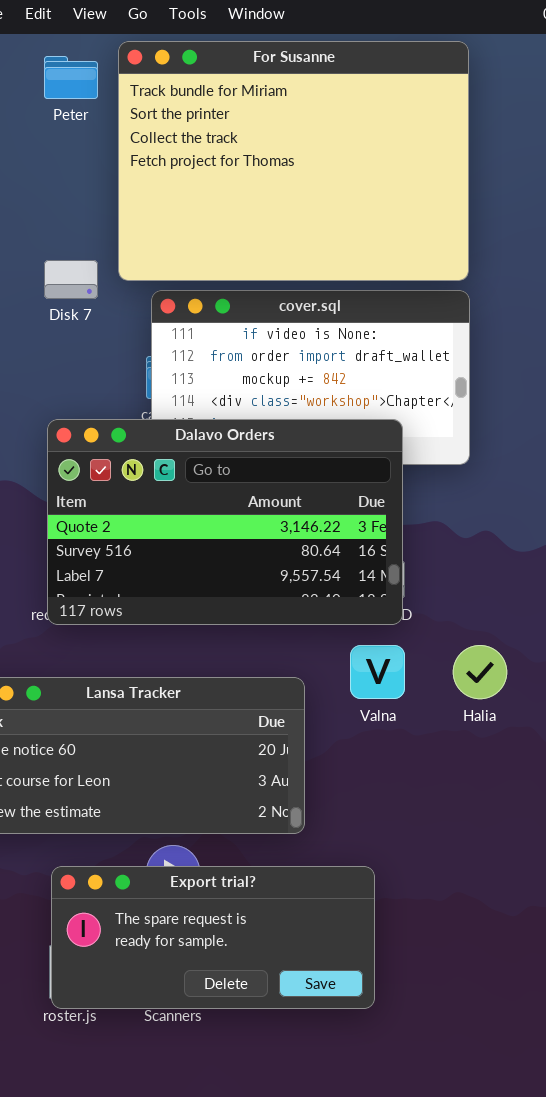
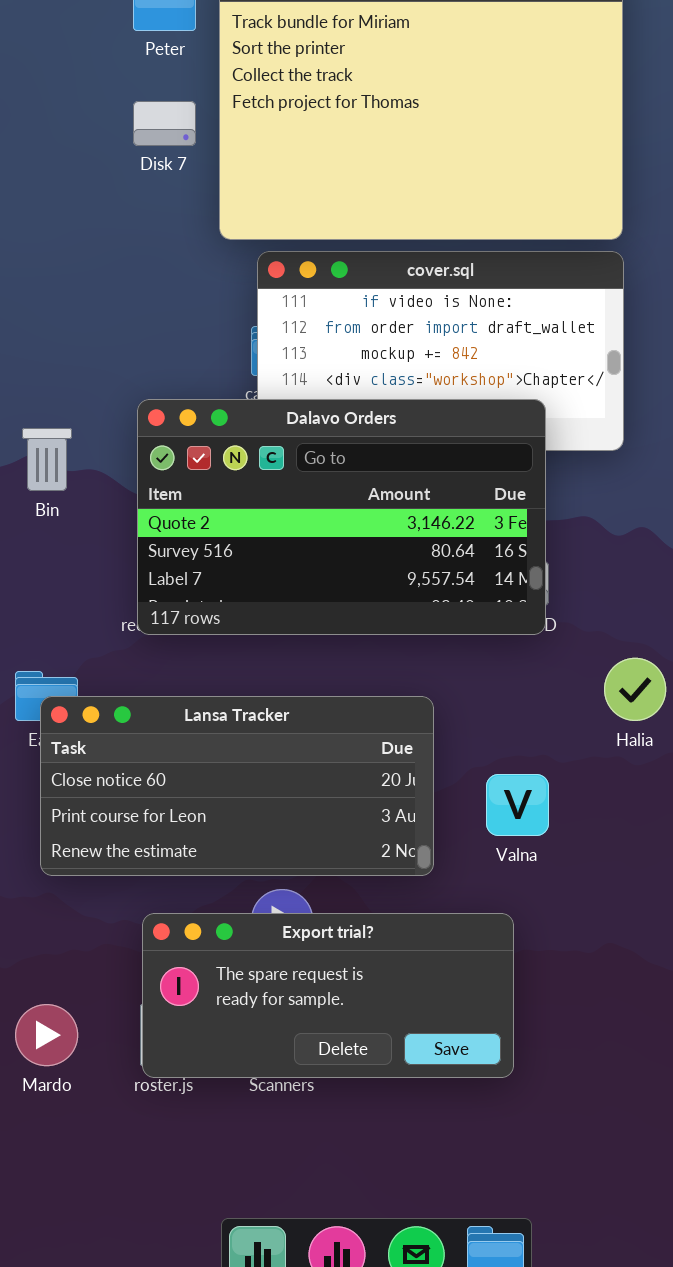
Disk 7: [44,260,98,299] -> [133,101,196,146], moved
Valna: [350,645,405,699] -> [486,774,549,836], moved

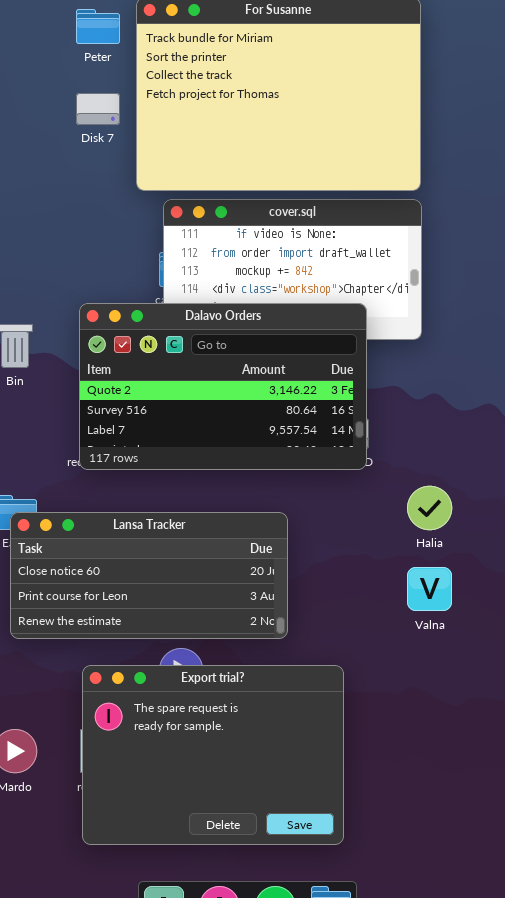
Valna: [486,774,549,836] -> [407,567,452,611], moved
Export trial?: [142,913,514,1078] -> [82,665,344,845], resized

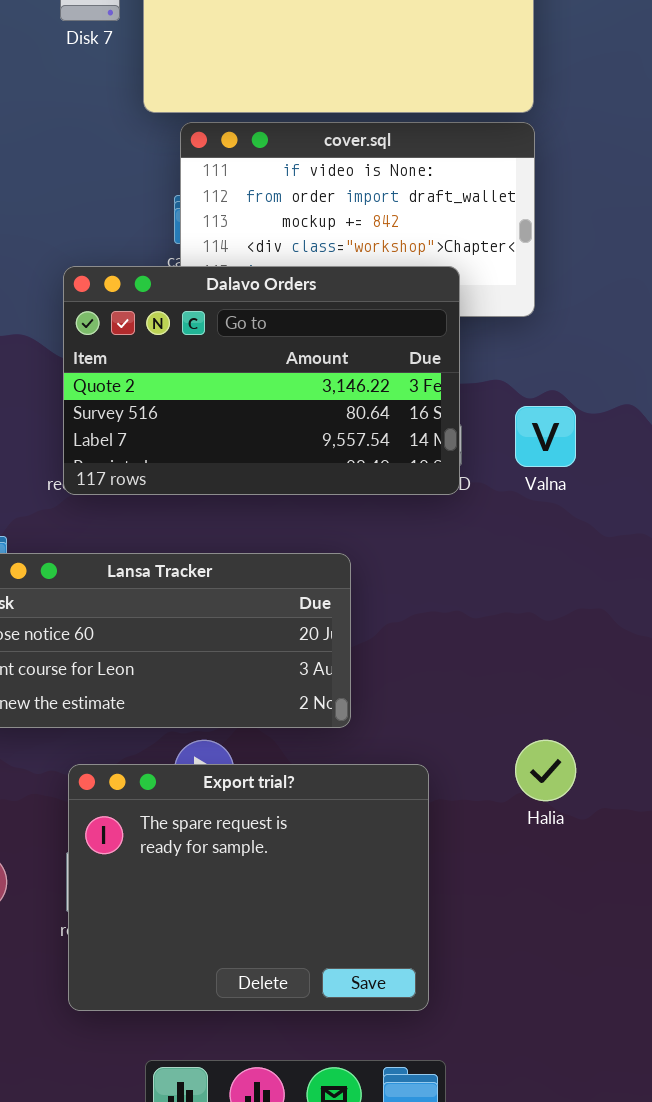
Halia: [407,486,452,530] -> [515,740,576,801], moved
Valna: [407,567,452,611] -> [515,406,576,467], moved

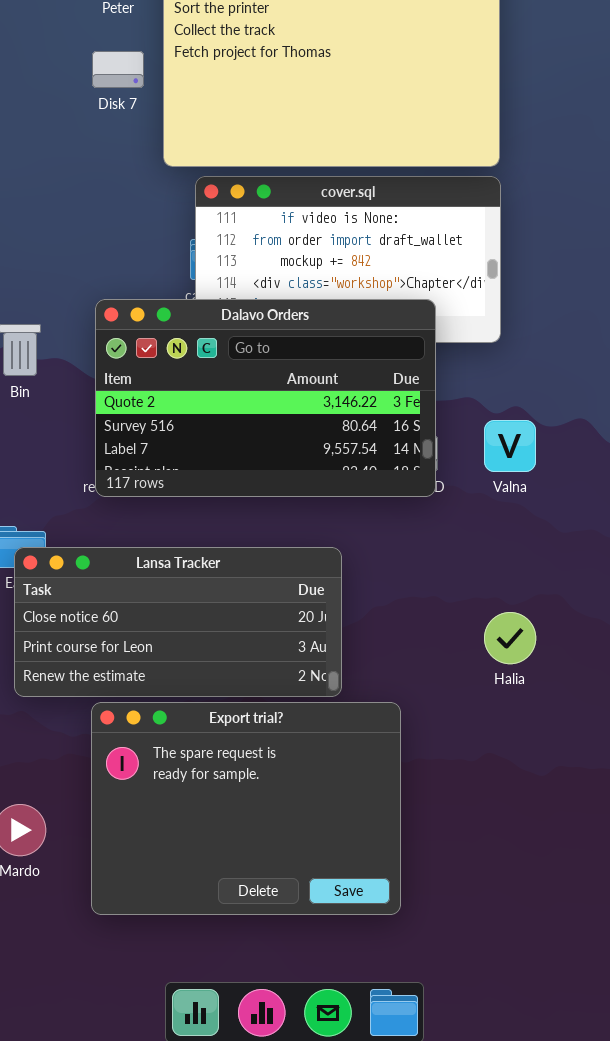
Halia: [515,740,576,801] -> [484,612,536,664], moved
Export trial?: [68,764,429,1011] -> [91,702,401,915], moved

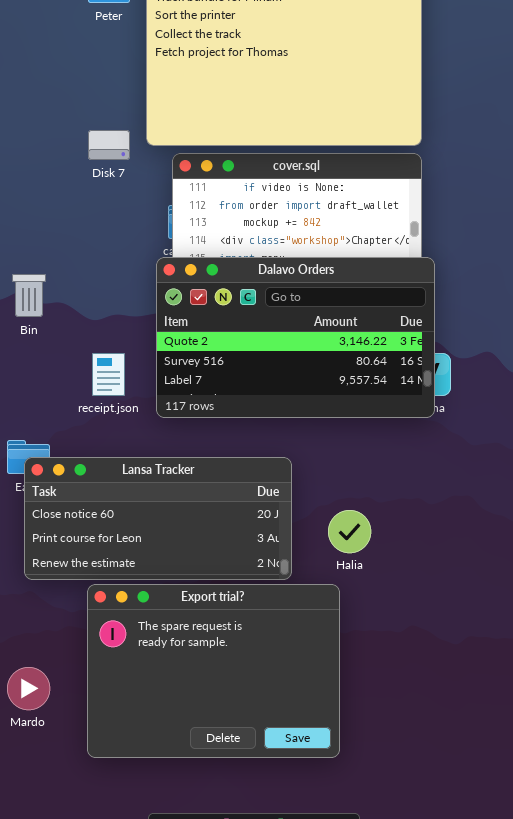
Disk 7: [92,51,144,88] -> [88,130,130,160], moved
Dalavo Orders: [95,299,436,497] -> [156,257,435,418], moved
Halia: [484,612,536,664] -> [328,510,371,553], moved

